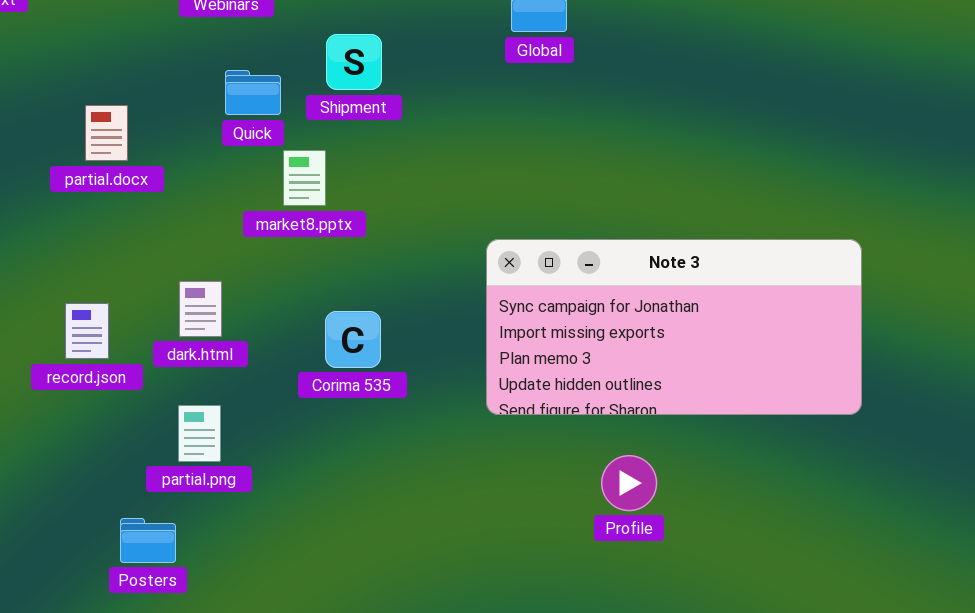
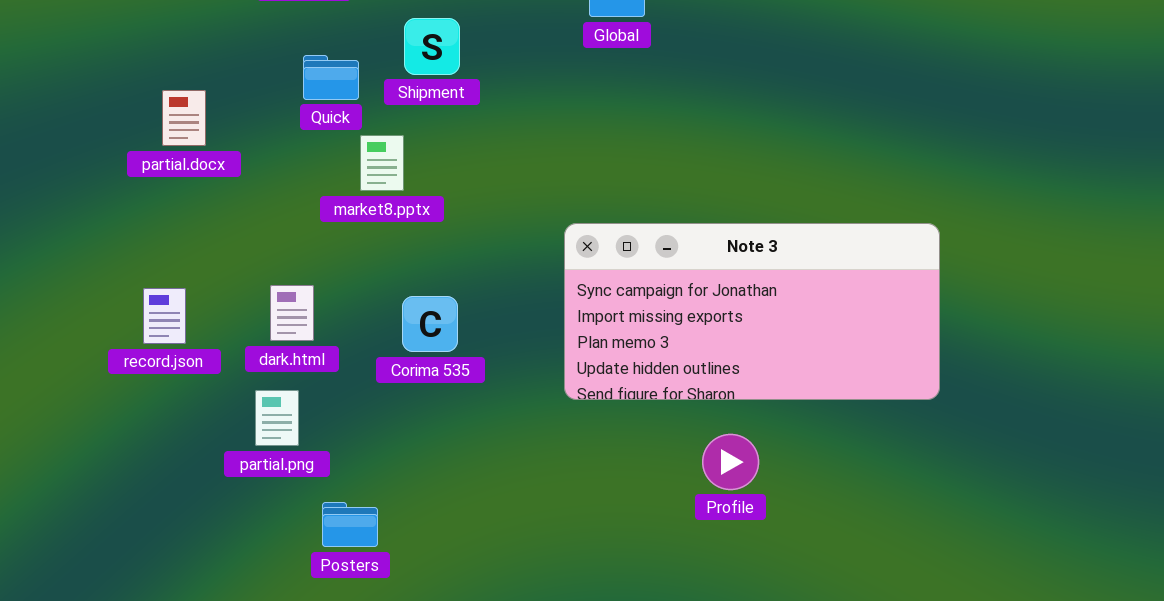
dark.html: [179,281,222,337] -> [270,285,314,341], moved
Profile: [601,455,657,511] -> [702,434,759,490], moved
Posters: [120,518,176,563] -> [322,502,378,547], moved

